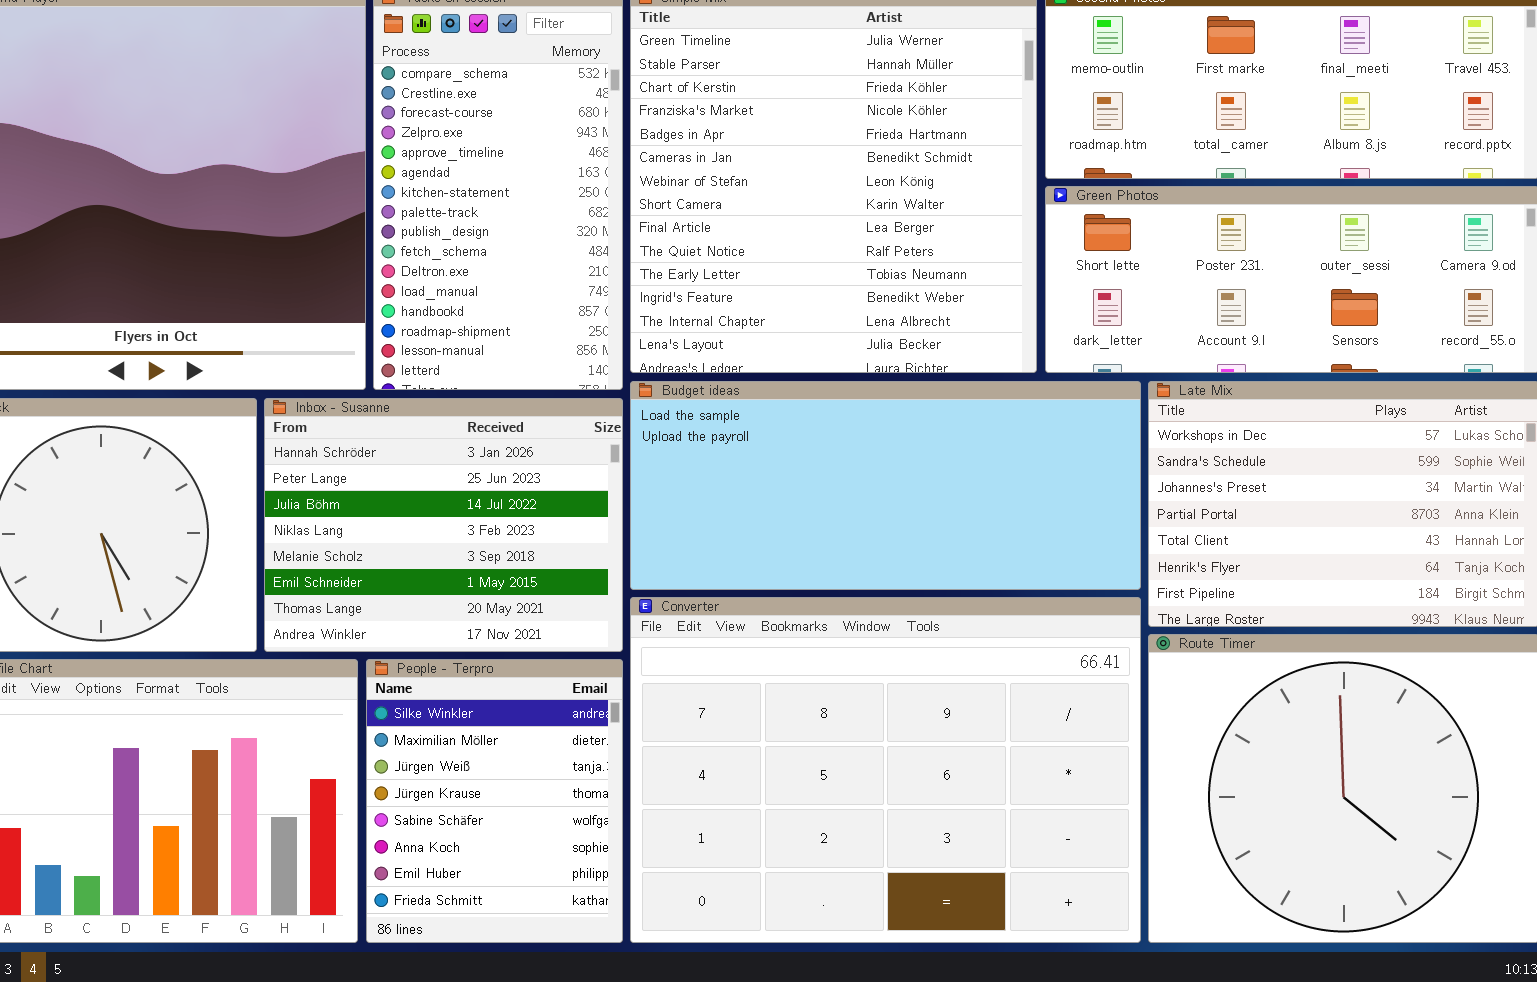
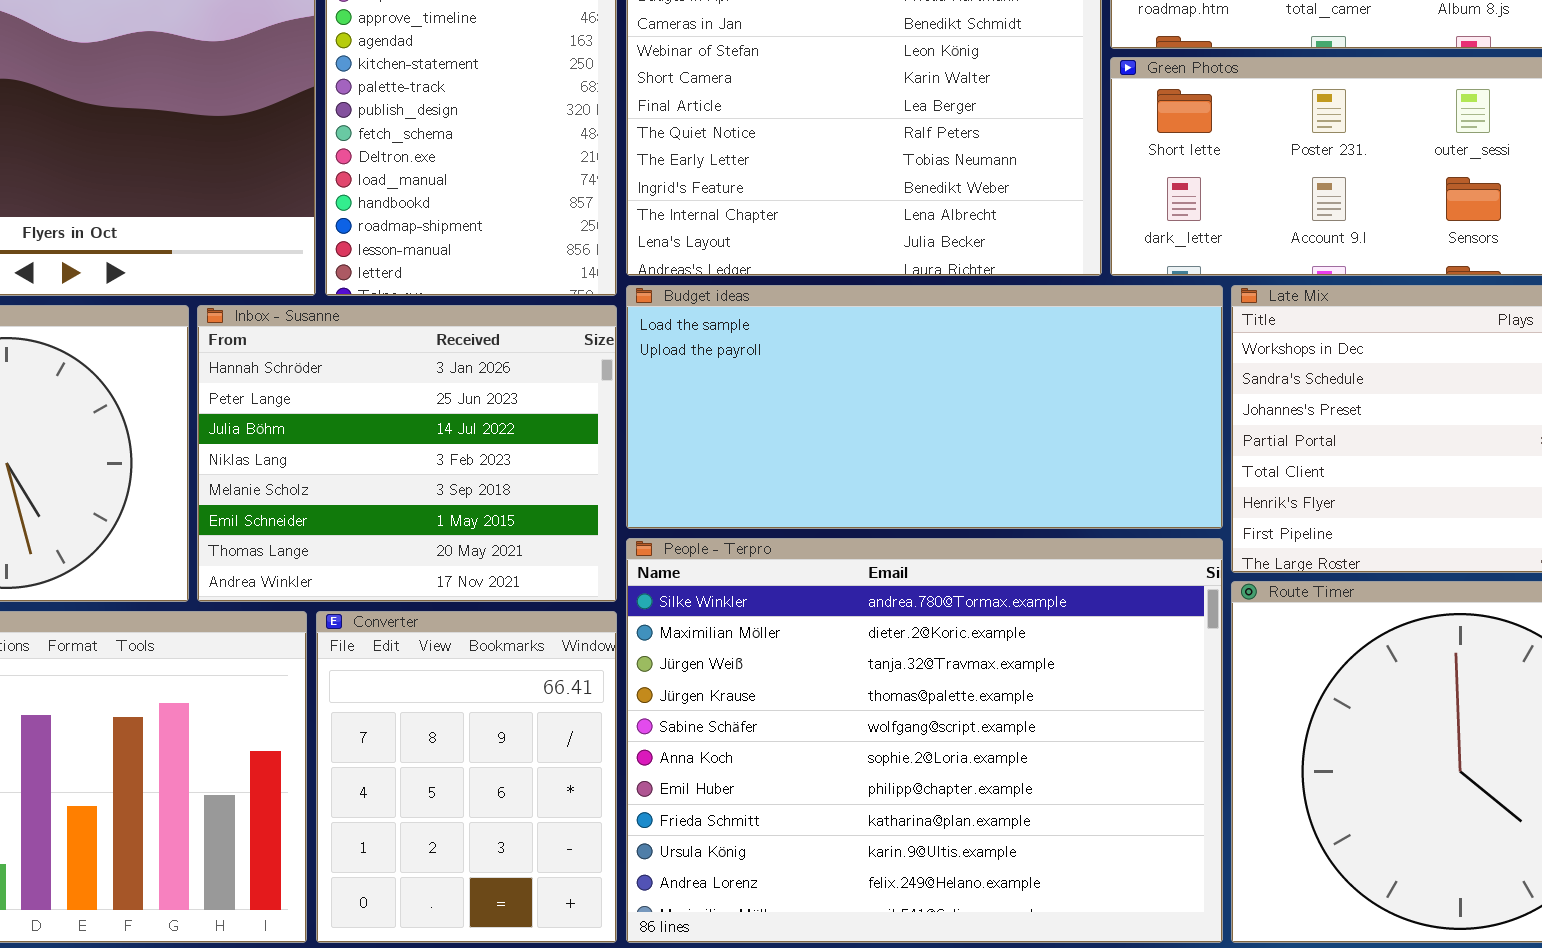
Converter: [630,597,1141,943] -> [316,611,617,943], moved, resized
People - Terpro: [366,659,623,943] -> [626,538,1223,943], moved, resized

